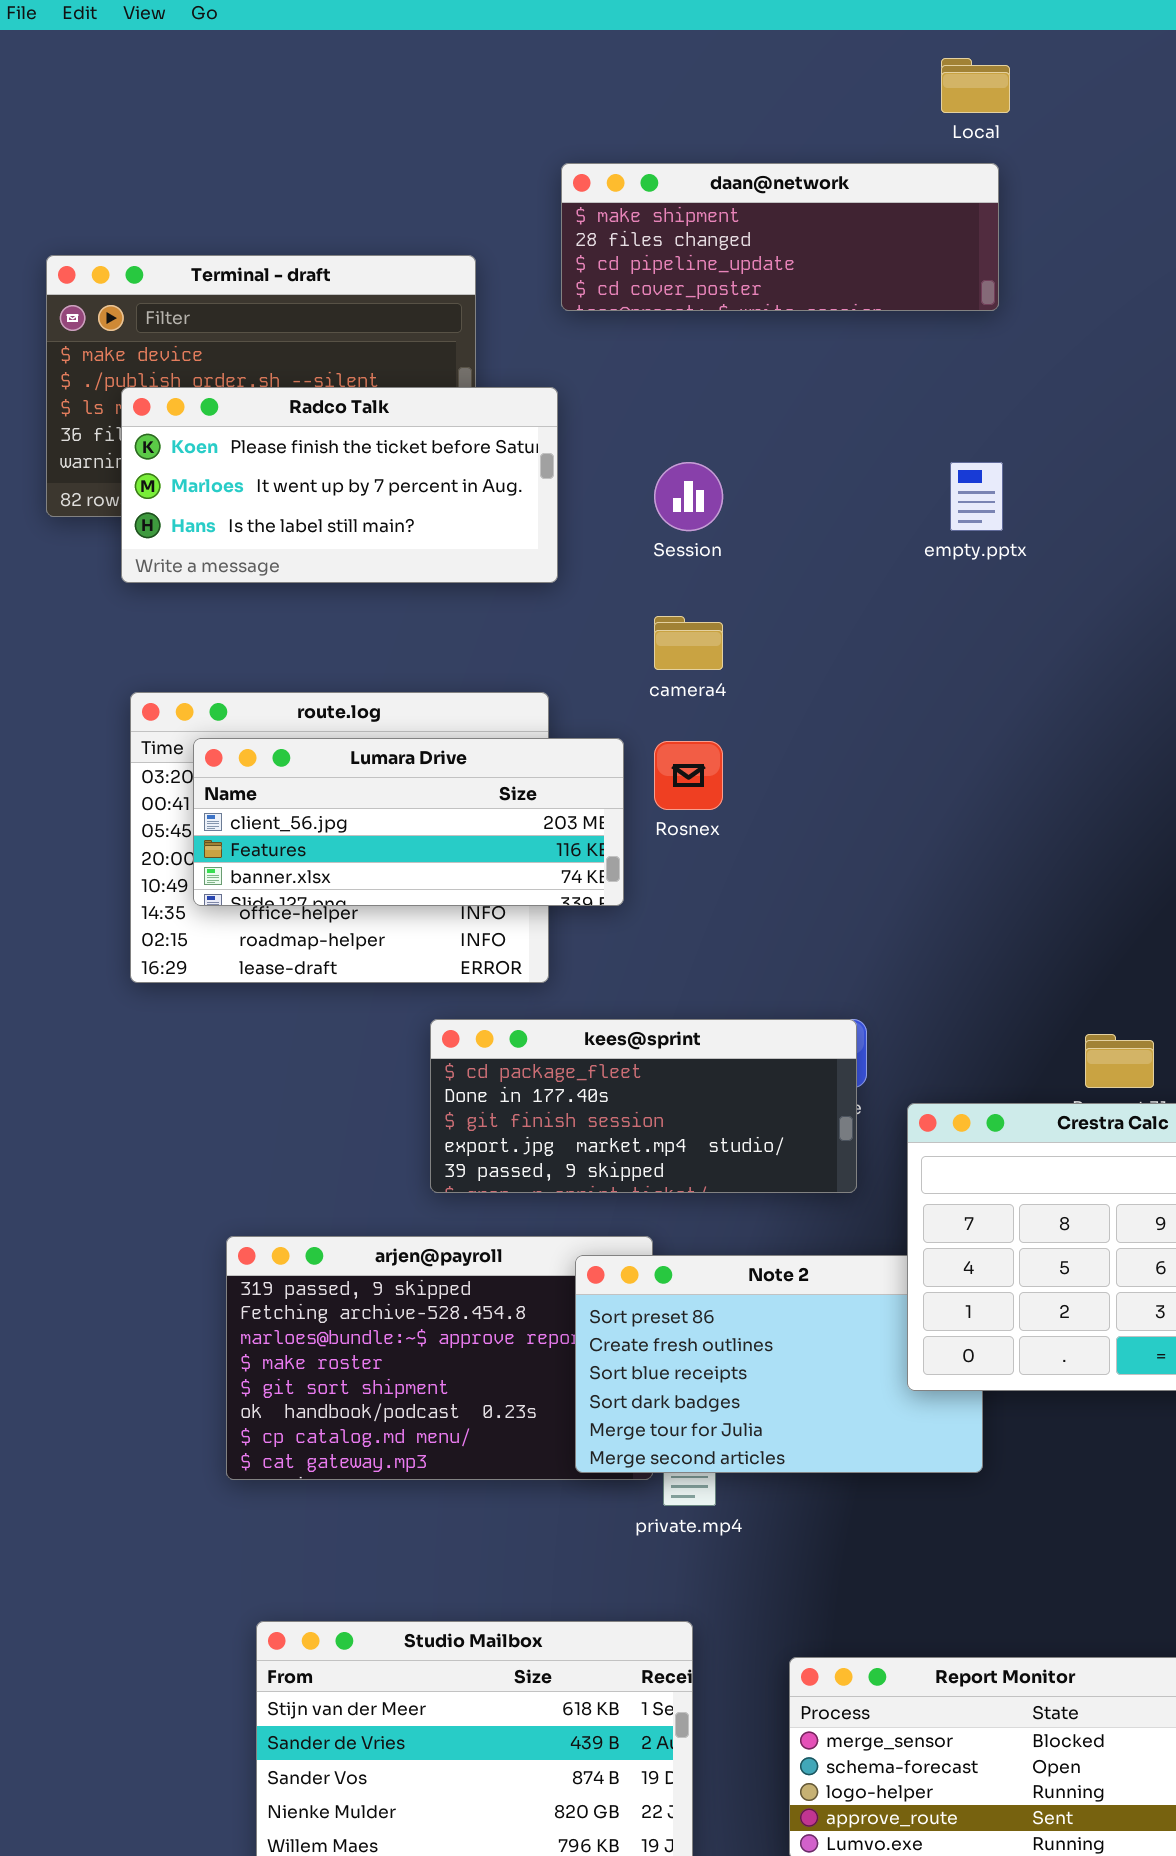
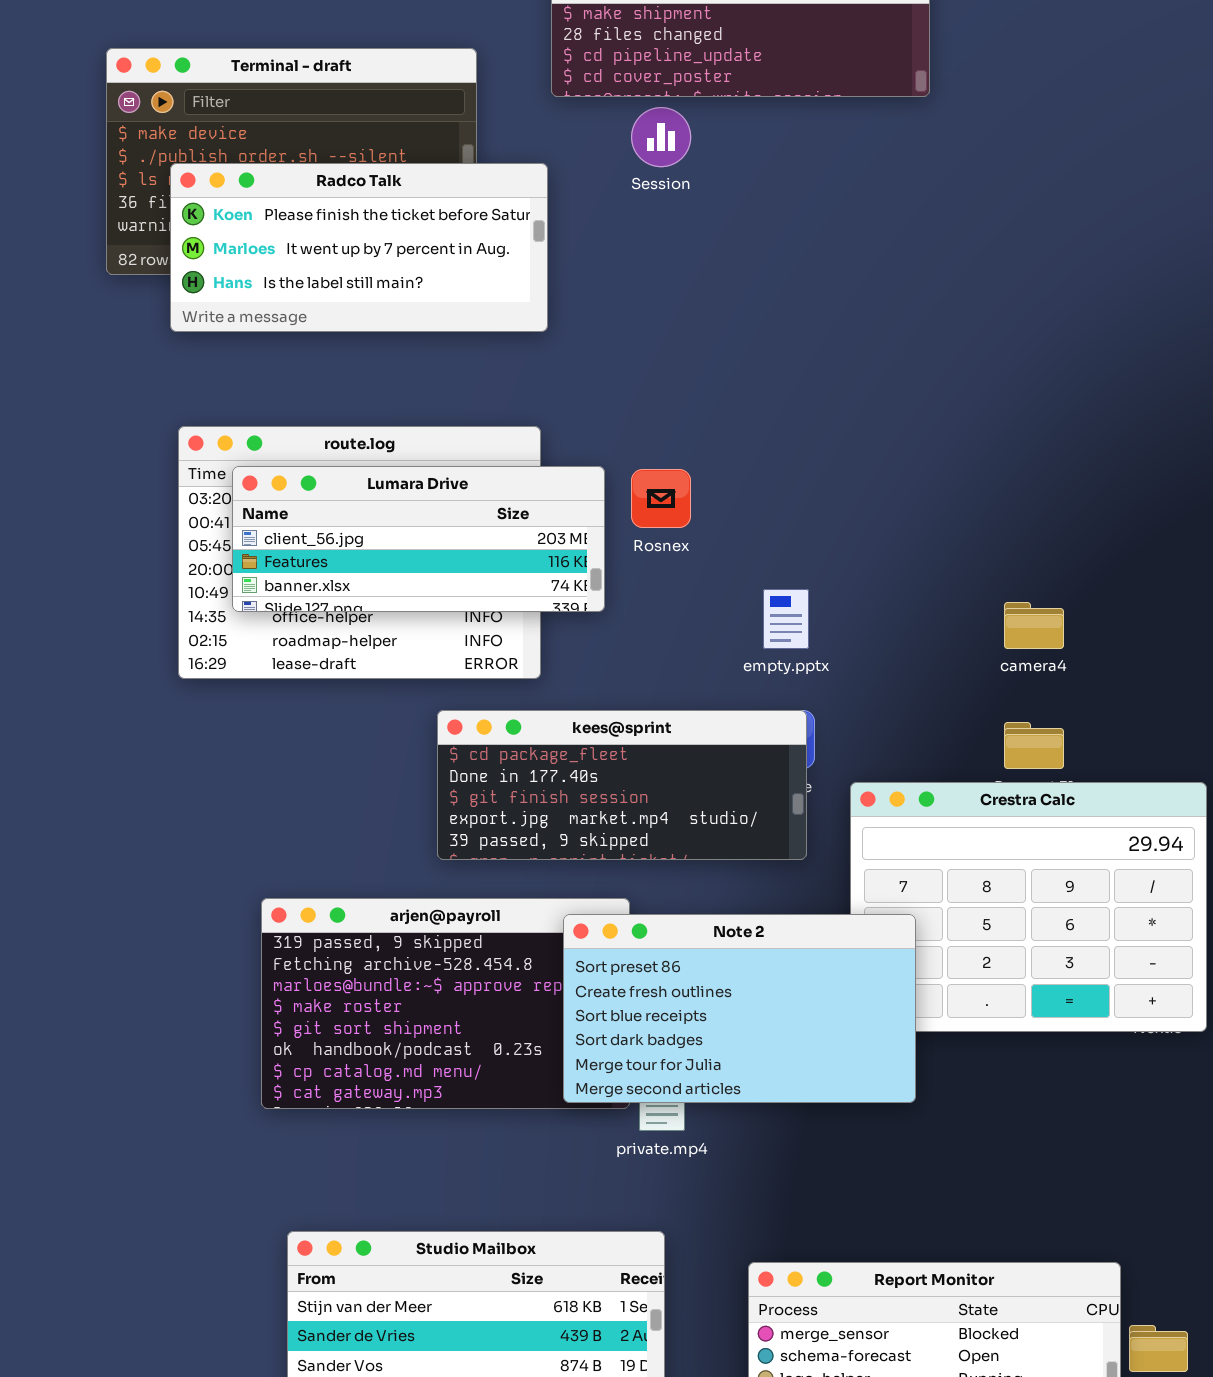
Session: [654,462,723,531] -> [631,107,691,167], moved
empty.pptx: [950,462,1003,531] -> [763,589,809,649], moved
camera4: [654,616,723,670] -> [1004,602,1064,649], moved
Note 2: [575,1255,983,1473] -> [563,914,916,1103], raised

